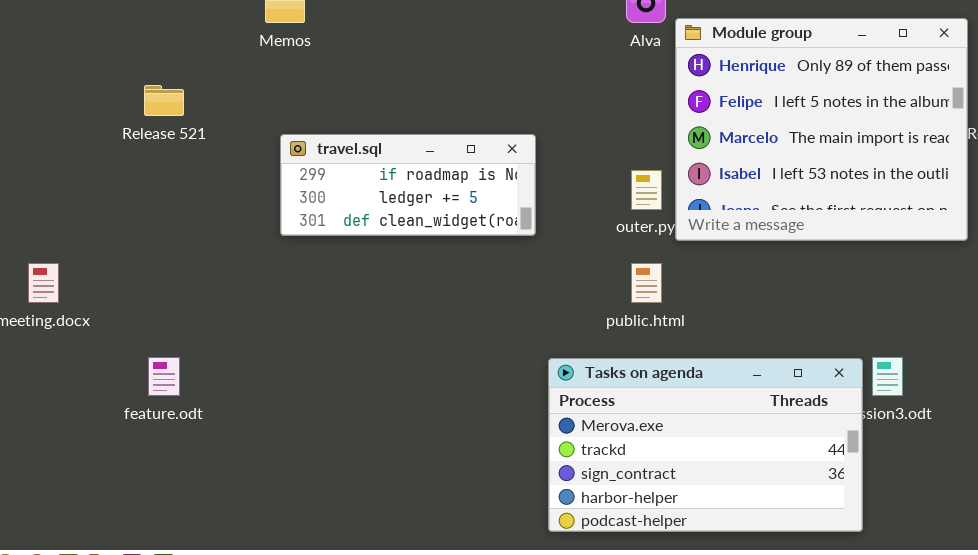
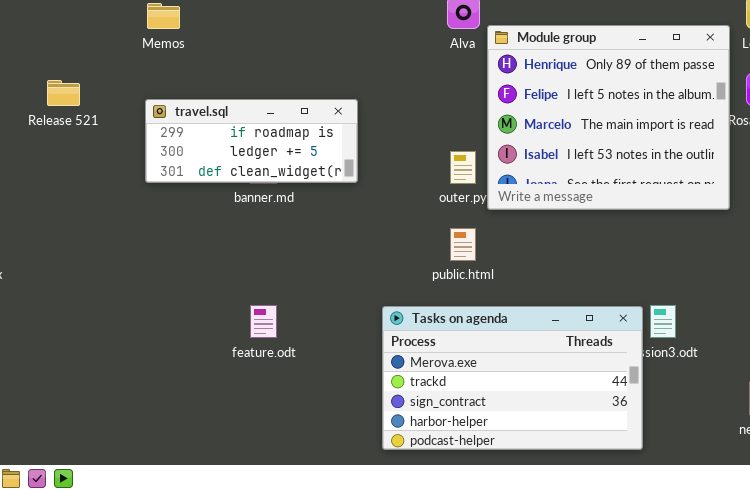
travel.sql: [280,134,536,236] -> [145,99,358,183], moved
feature.odt: [148,357,180,396] -> [250,305,277,338], moved

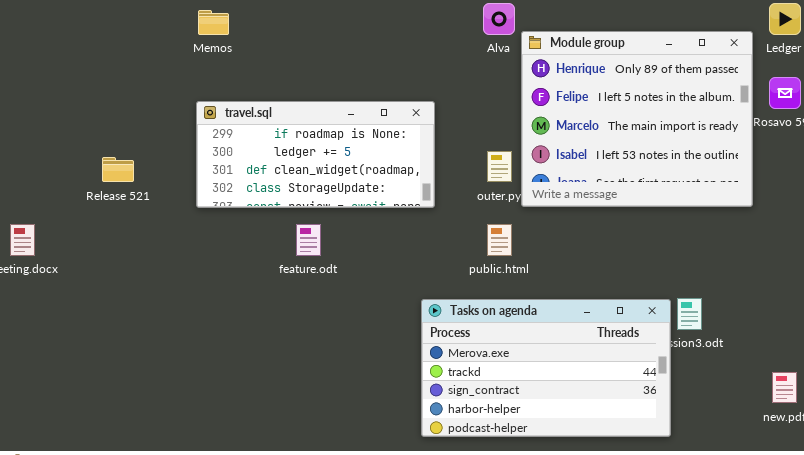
Release 521: [47,80,80,106] -> [102,157,134,182], moved
travel.sql: [145,99,358,183] -> [196,101,435,208], resized
feature.odt: [250,305,277,338] -> [296,224,321,256], moved

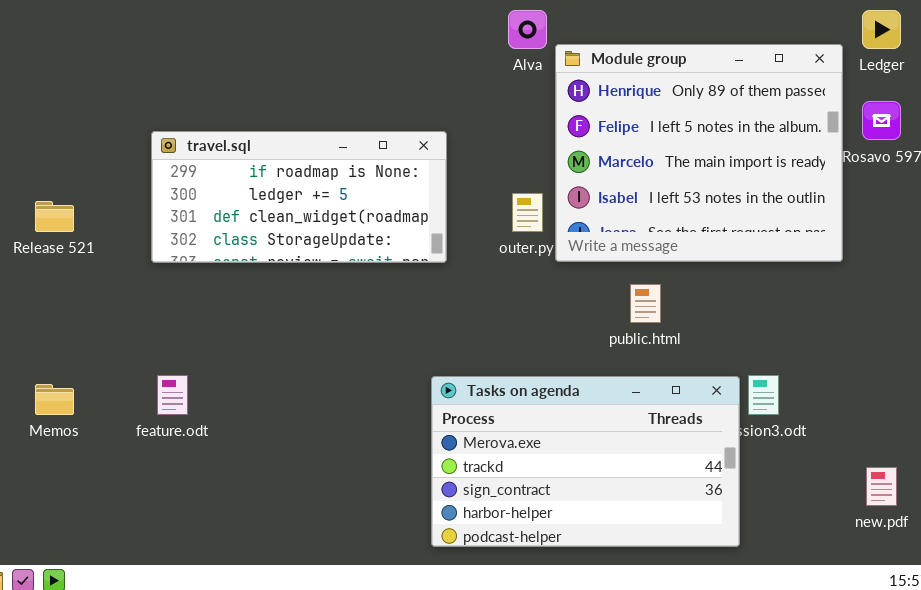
Memos: [198,10,229,35] -> [35,384,74,415], moved
feature.odt: [296,224,321,256] -> [157,375,188,415], moved
public.html: [487,224,512,256] -> [630,284,661,323], moved

